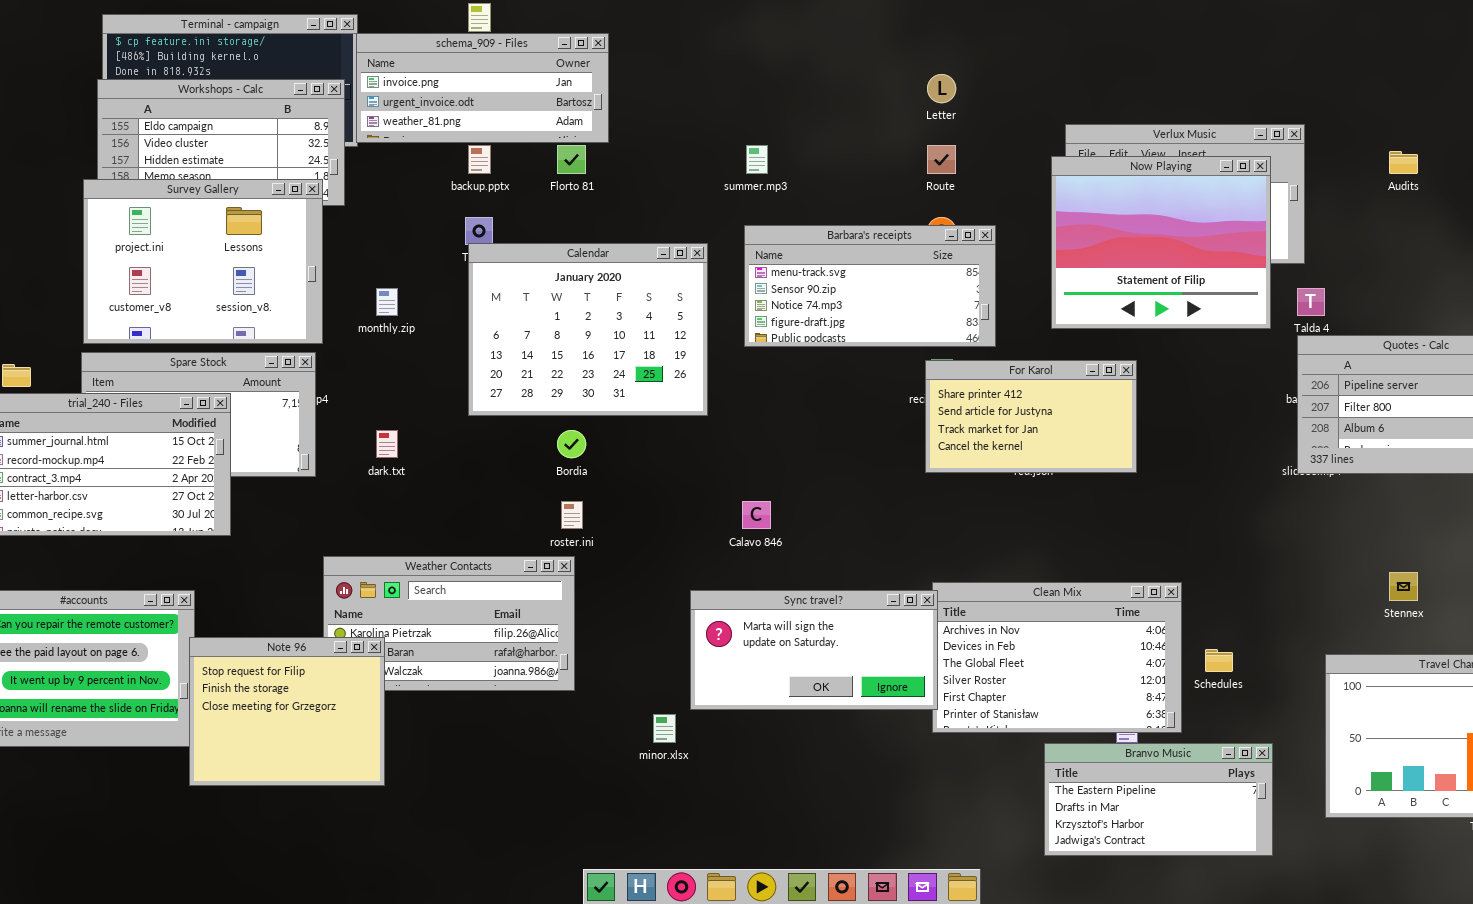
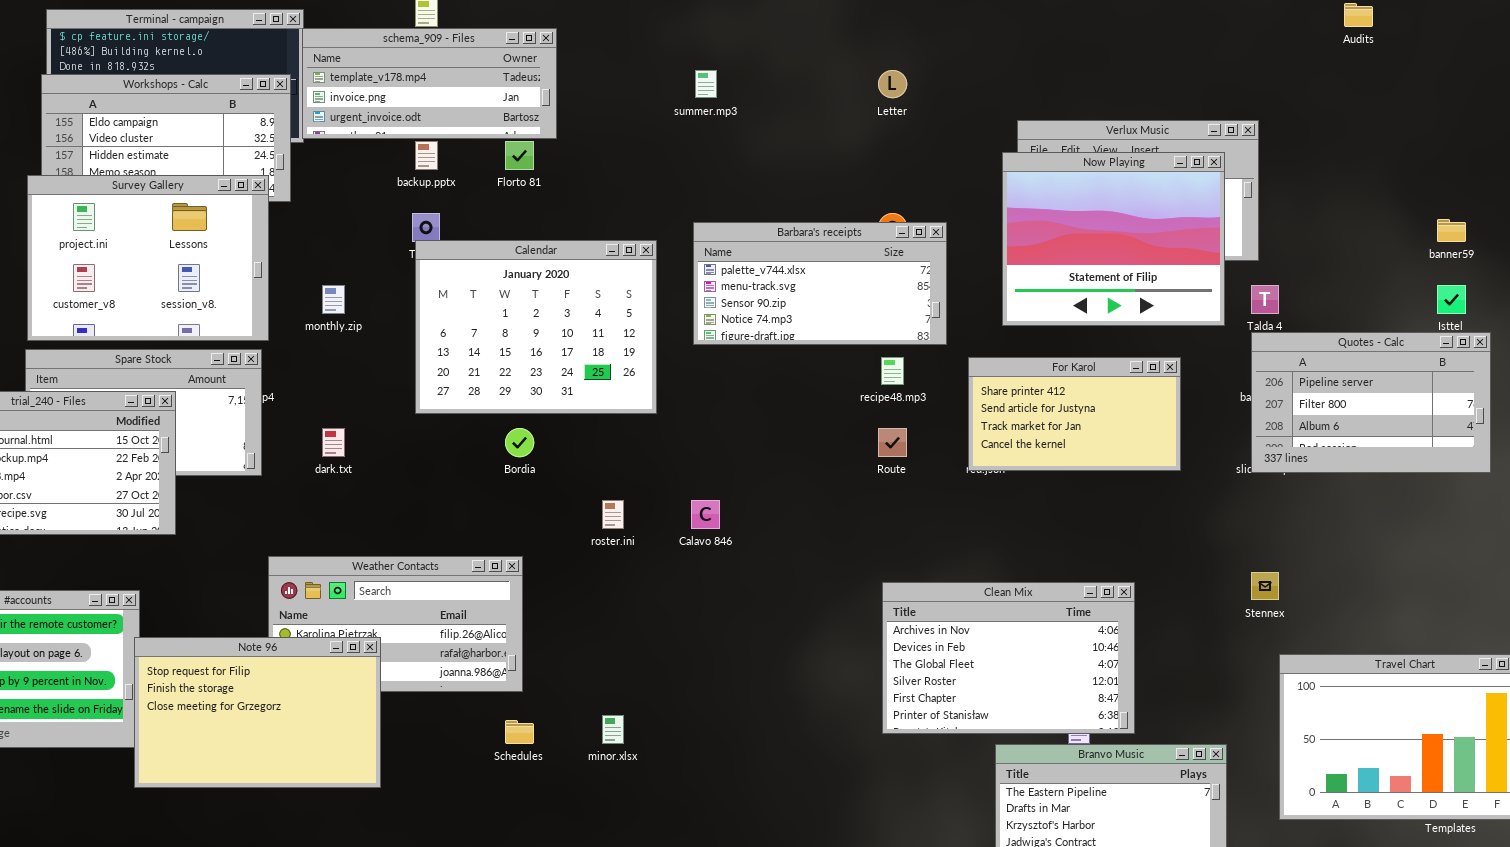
schema_909 - Files: [356,33,609,143] -> [302,28,557,139], scrolled up 1 row
summer.mp3: [746,145,768,174] -> [695,70,717,98], moved
Route: [927,145,956,174] -> [878,428,907,457], moved
Audits: [1389,151,1418,174] -> [1344,3,1373,27], moved
Barbara's receipts: [744,225,996,347] -> [693,222,947,345], scrolled up 1 row
For Karol: [925,360,1137,473] -> [968,357,1181,471], moved
roster.ini: [561,501,583,529] -> [602,500,624,529], moved
Stennex: [1389,572,1418,601] -> [1251,572,1279,600], moved
Sync travel?: [690,590,938,710] -> none, closed
Note 96: [189,637,385,786] -> [134,637,381,788], resized
Schedules: [1205,649,1233,672] -> [505,720,534,744], moved

